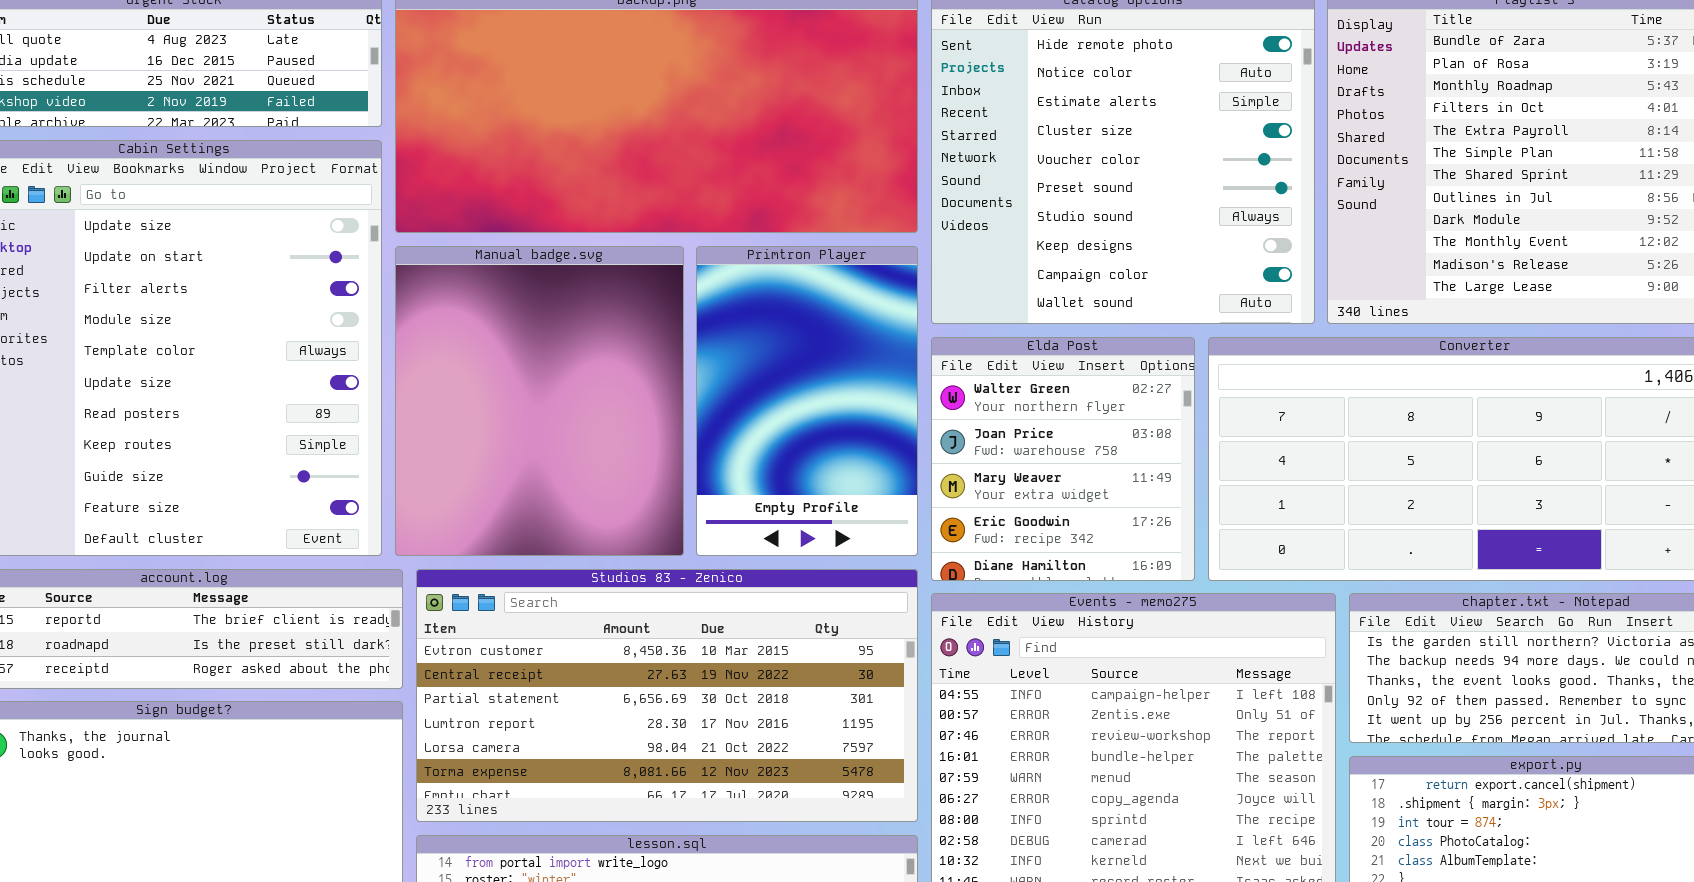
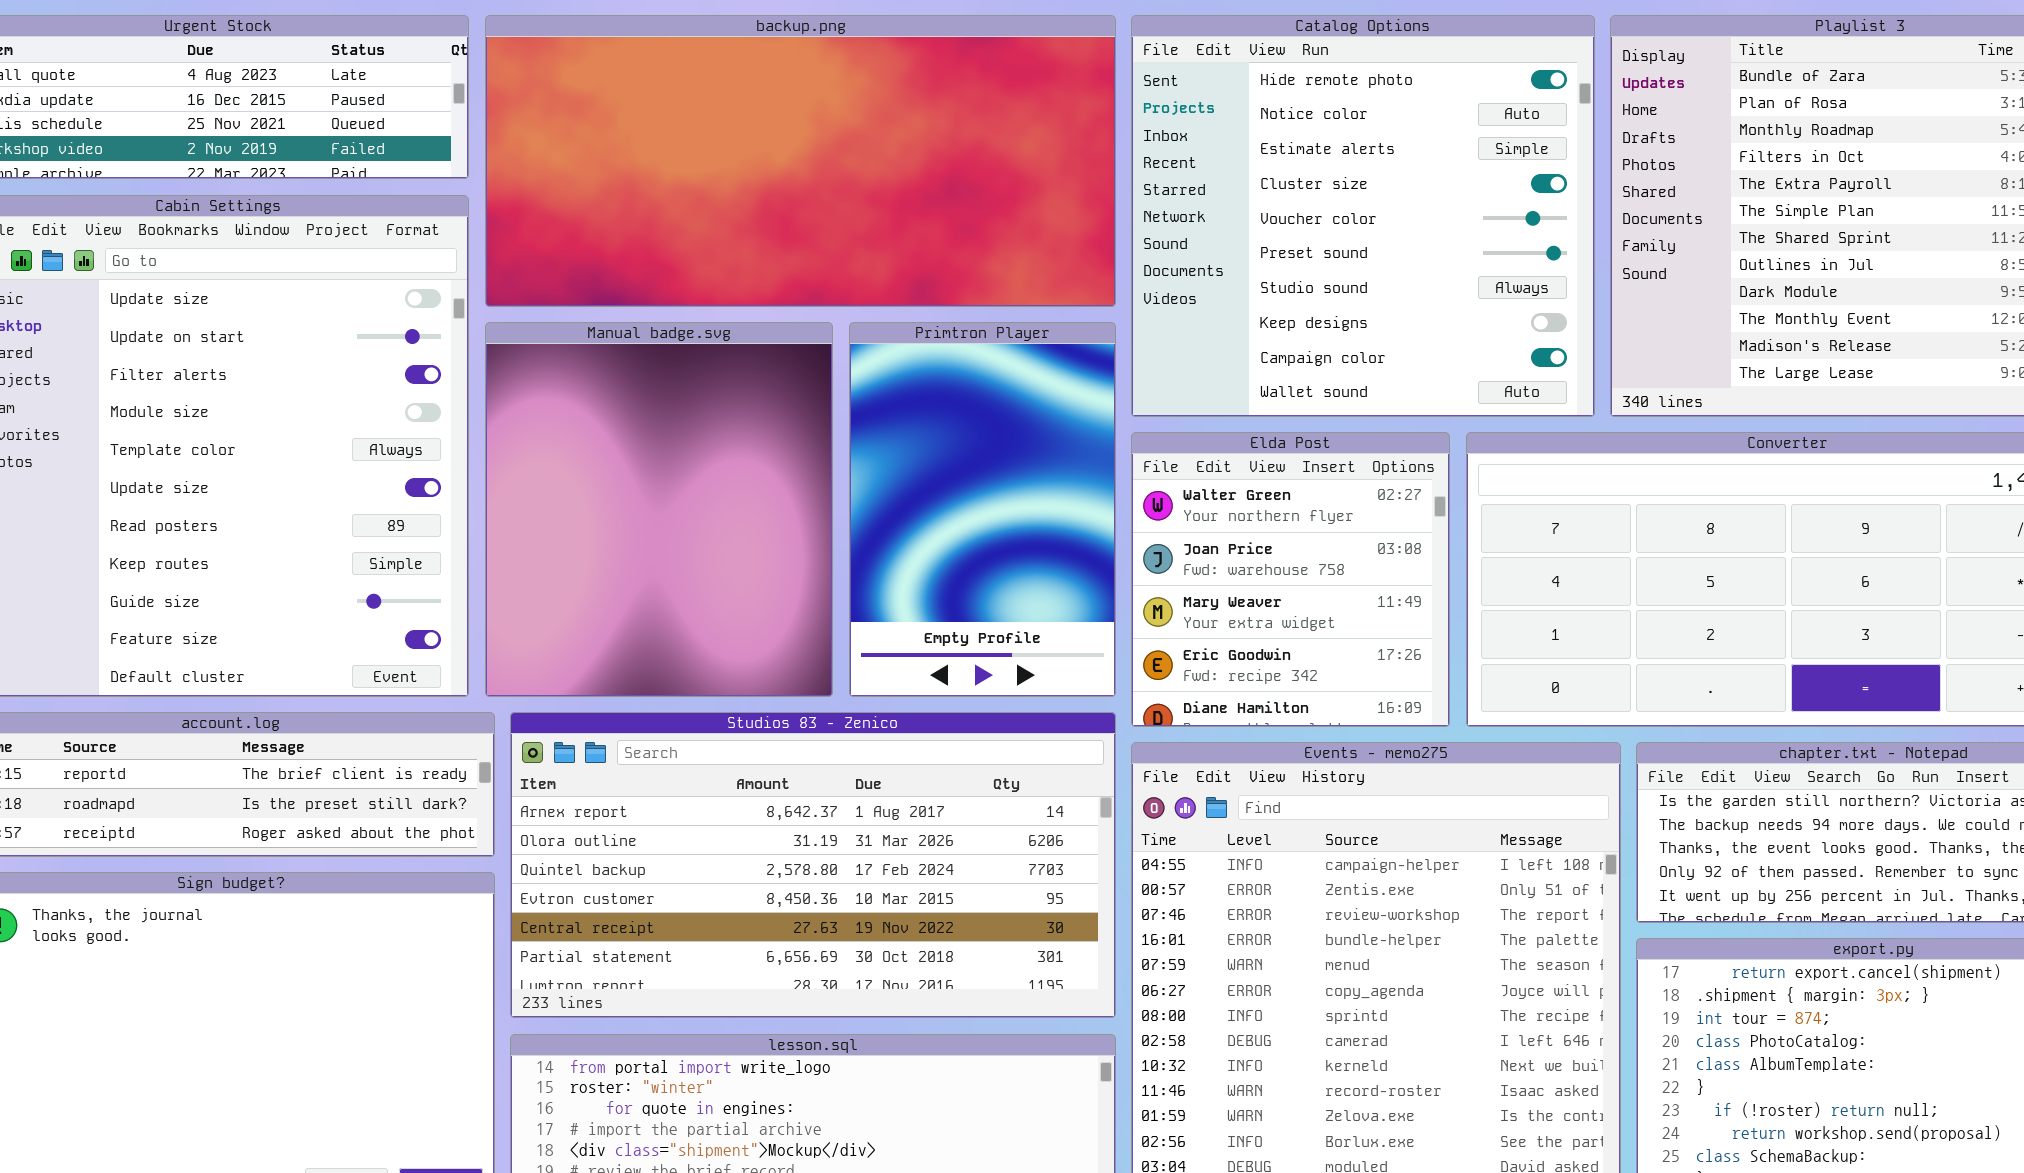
Studios 83 - Zenico: [416,569,918,822] -> [510,712,1116,1018], scrolled up 3 rows

